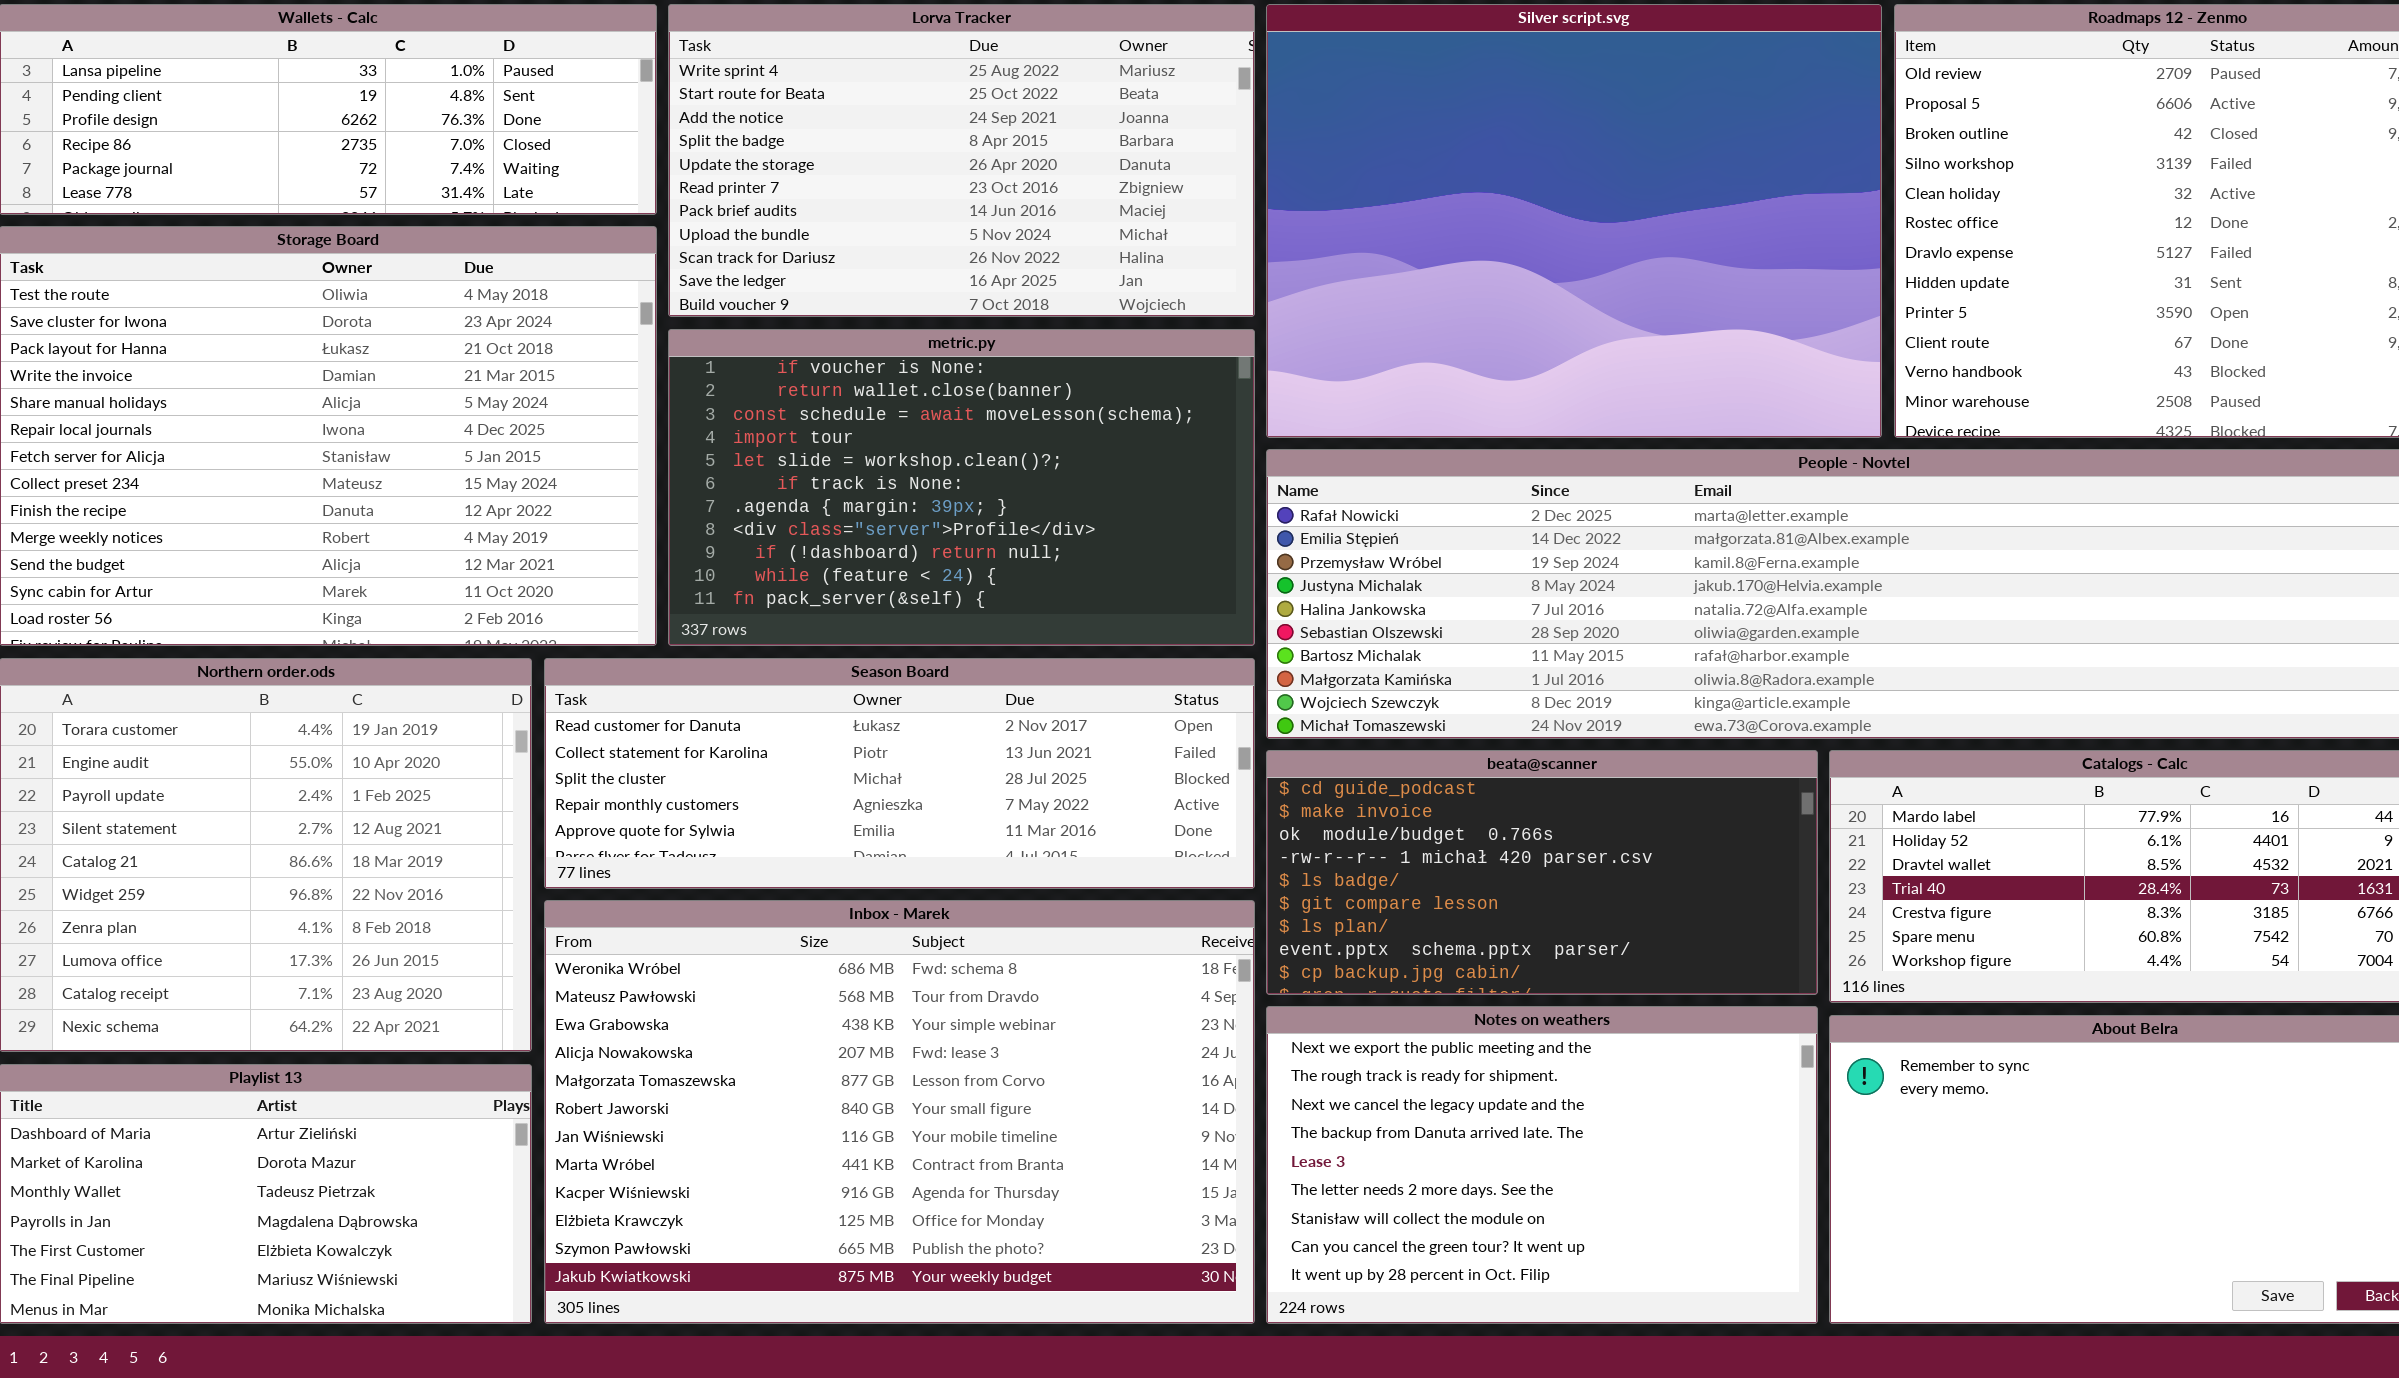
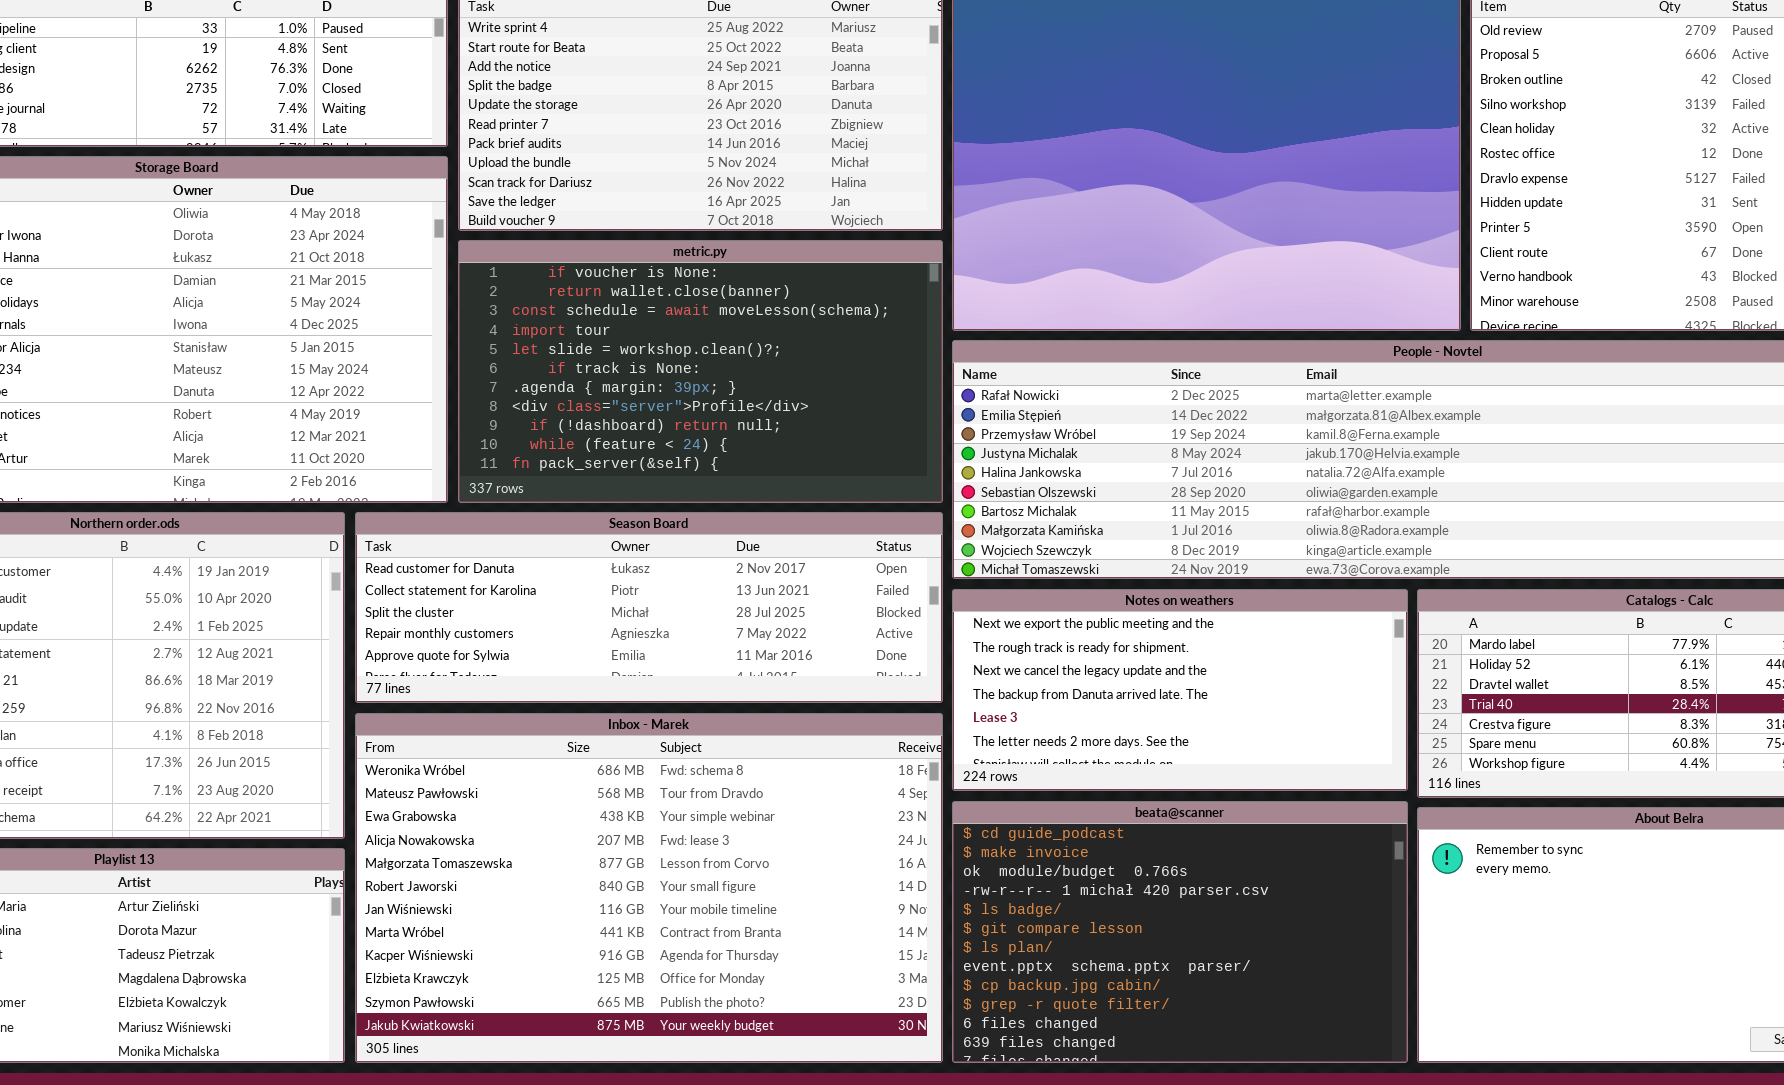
beata@scanner: [1266,750,1818,995] -> [952,801,1408,1063], moved, resized
Notes on weathers: [1266,1006,1818,1324] -> [952,589,1408,791], moved, resized

